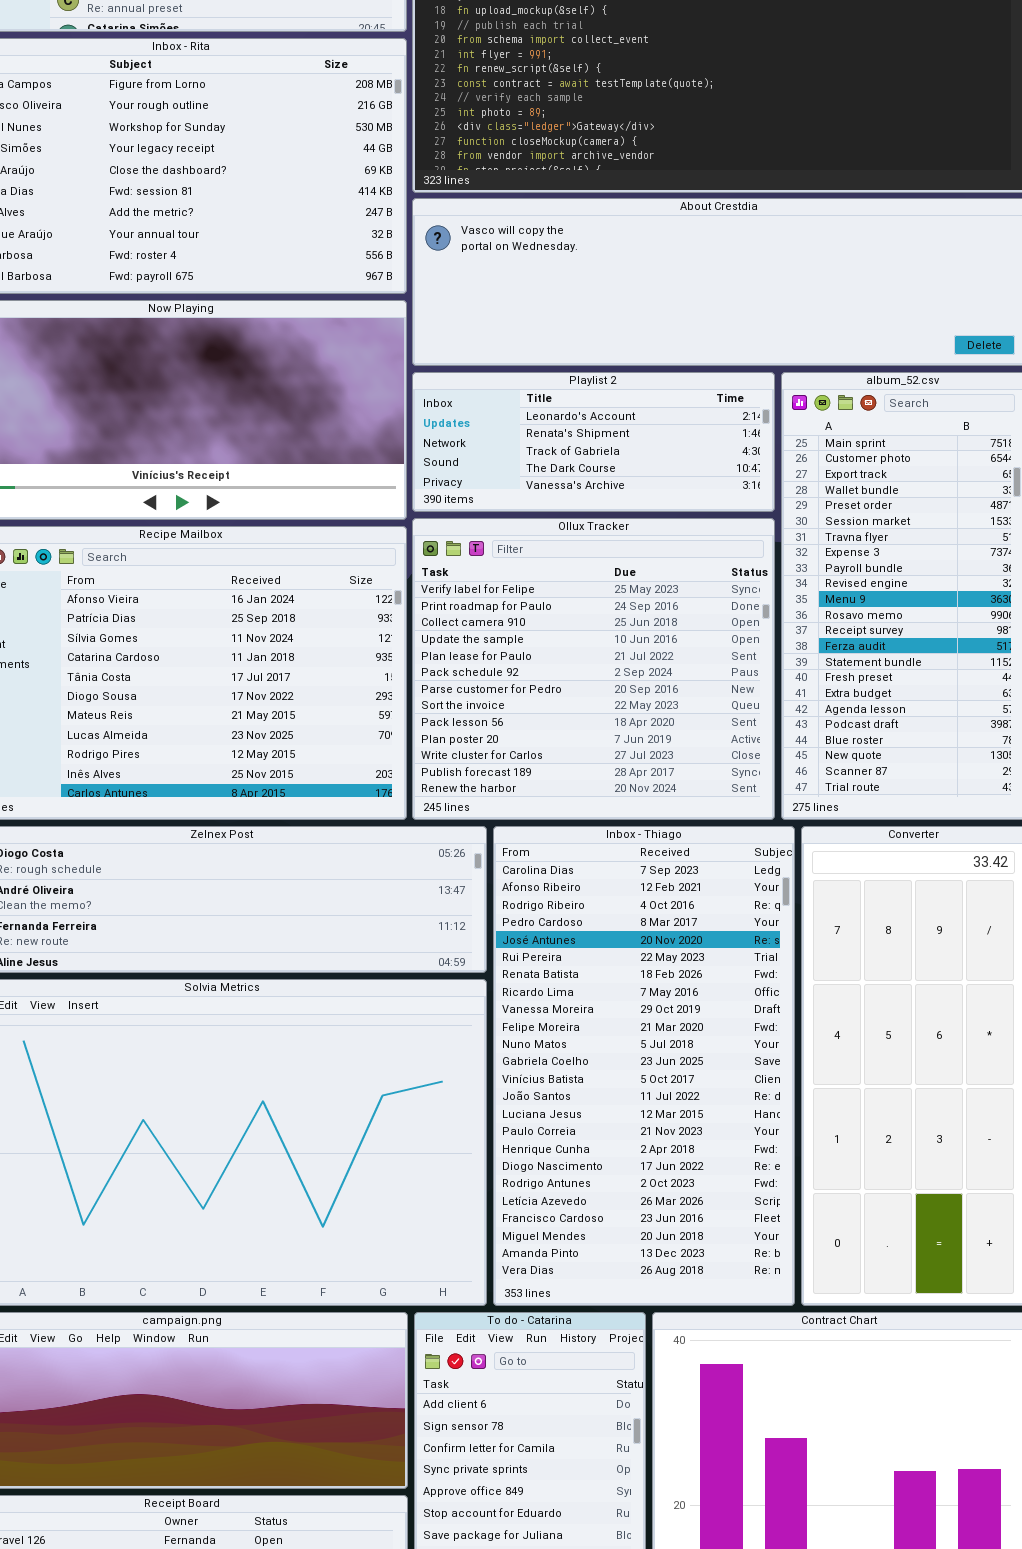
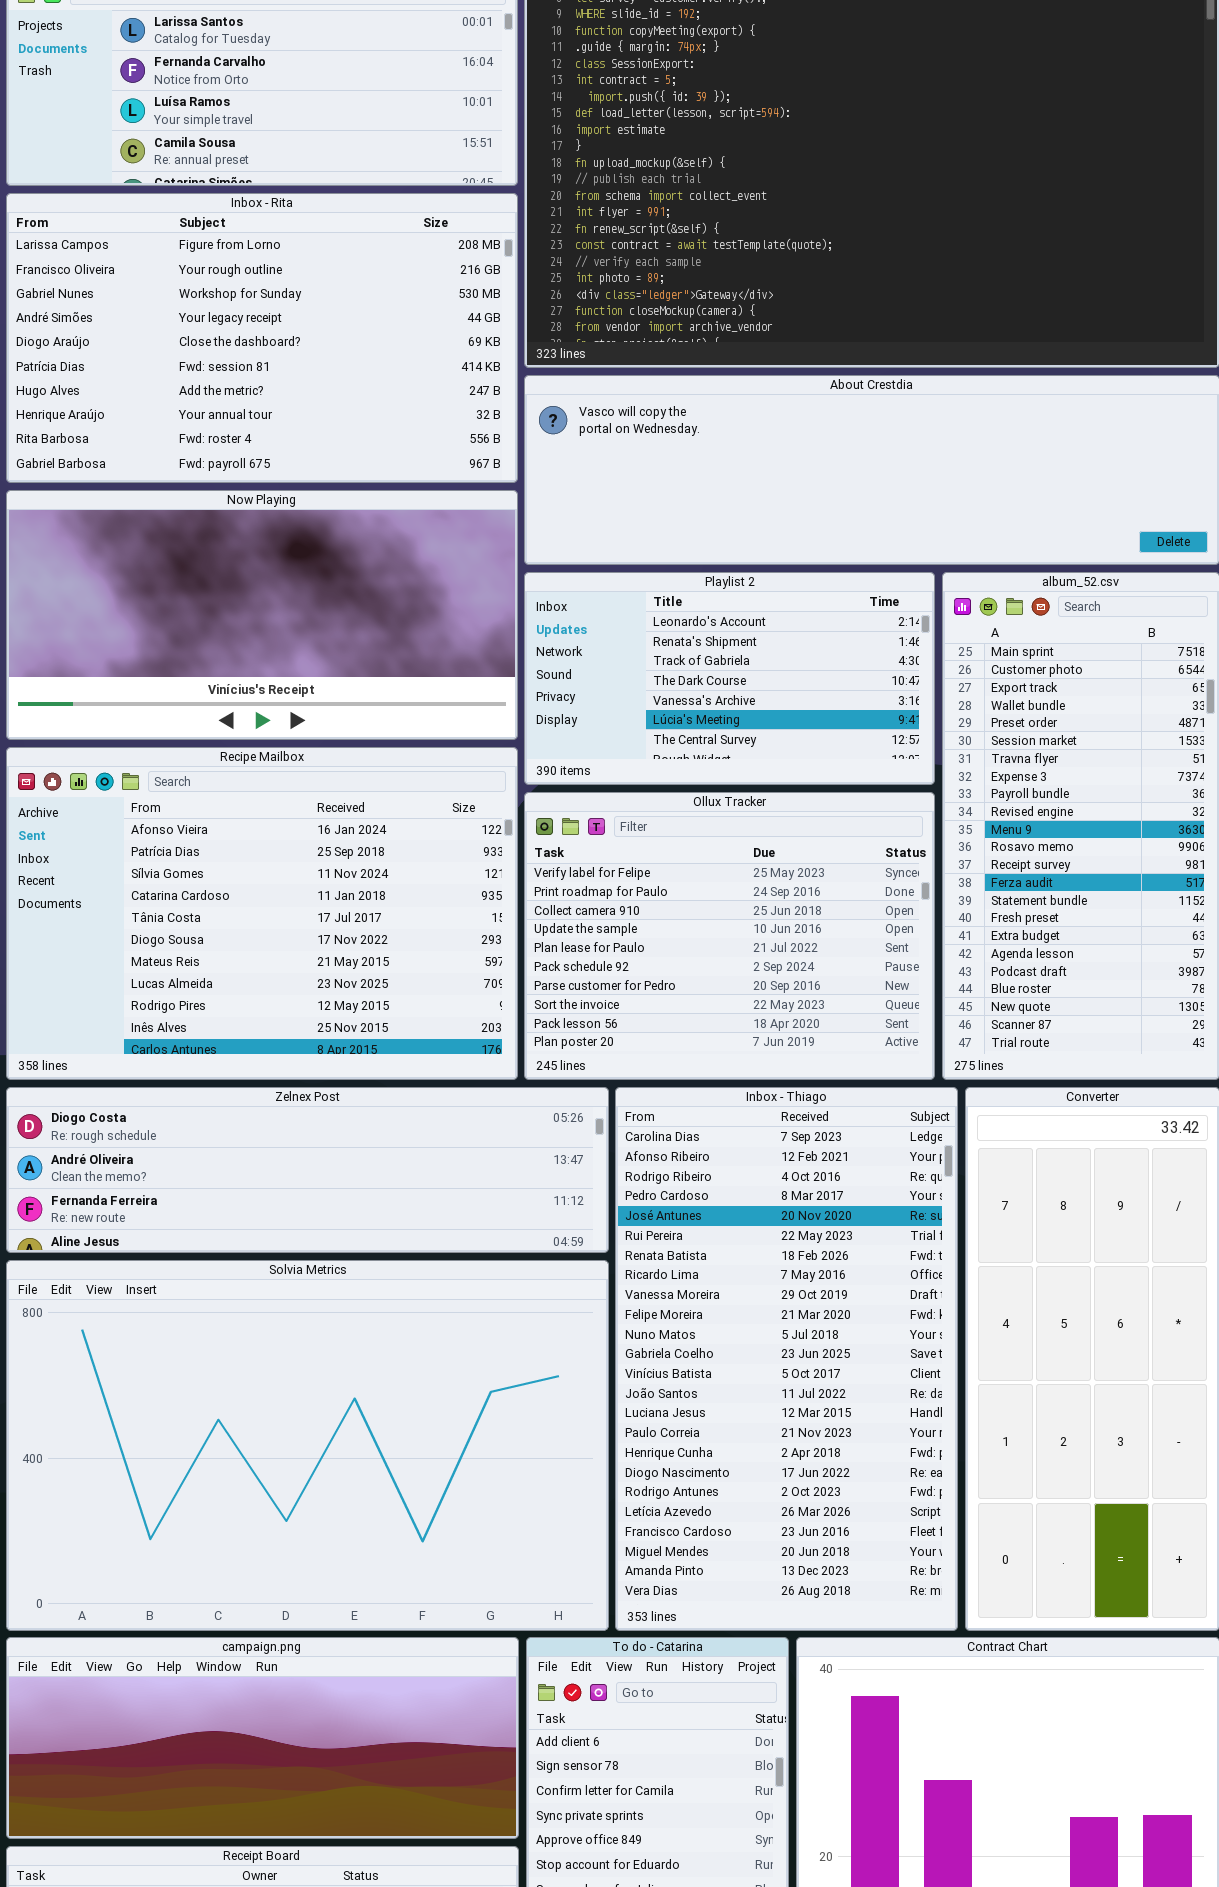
Playlist 2: [412,372,775,512] -> [524,572,935,785], resized
Ollux Tracker: [412,518,775,820] -> [524,792,935,1080], resized

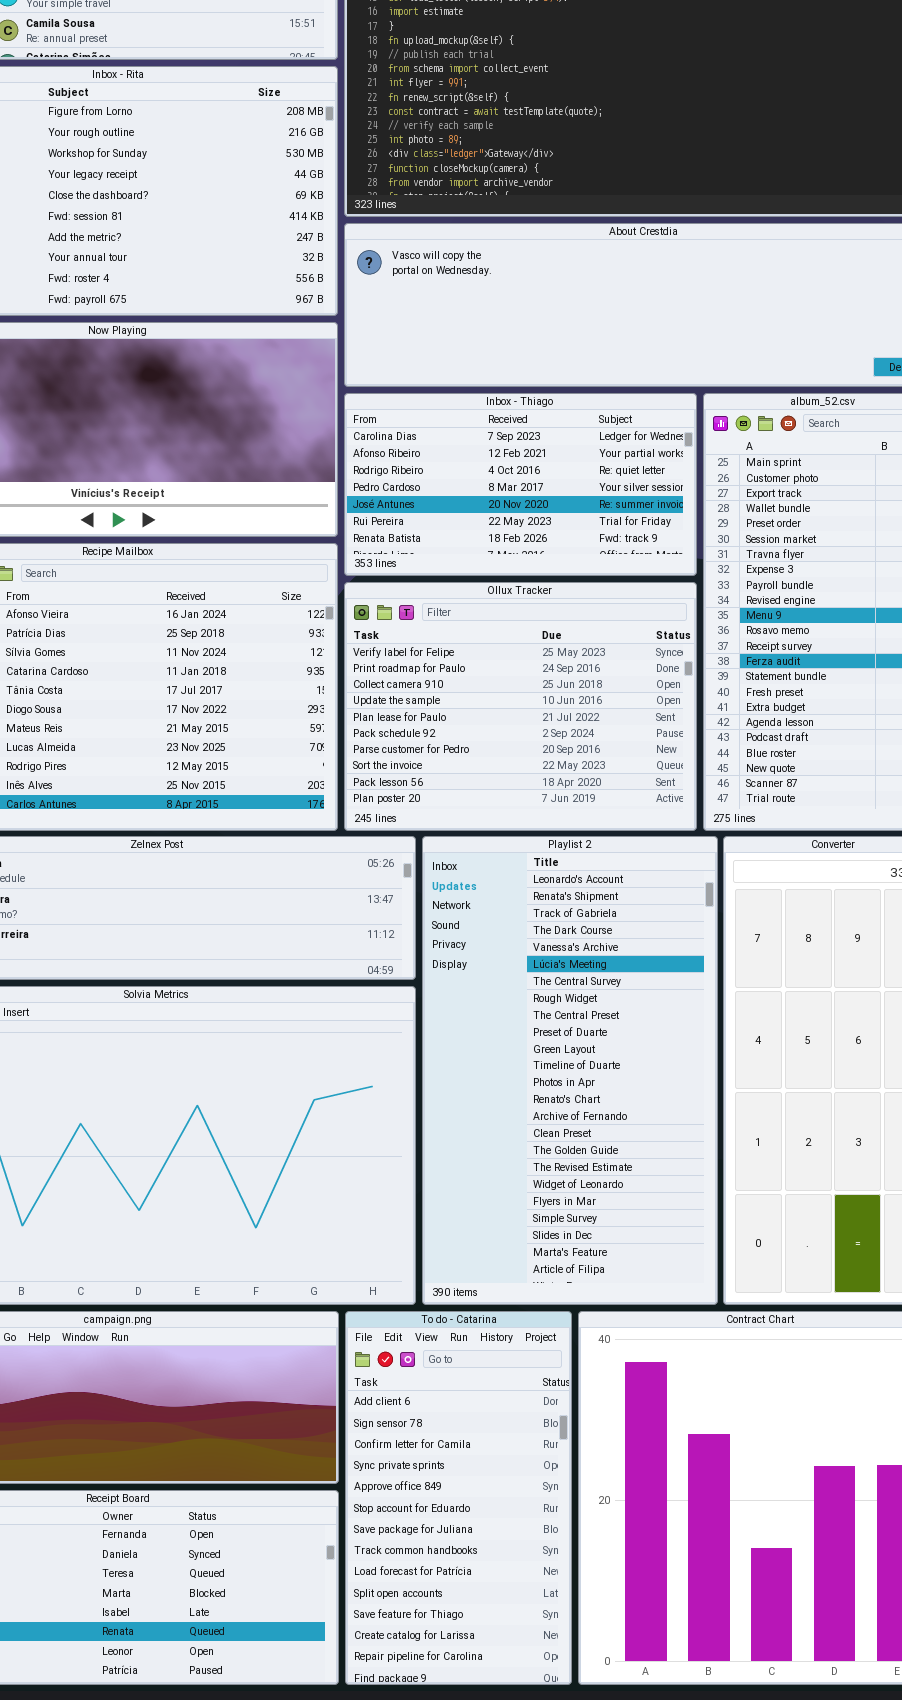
Playlist 2: [524,572,935,785] -> [422,836,718,1305], moved, resized
Inbox - Thiago: [615,1087,958,1631] -> [344,393,697,576], moved, resized

